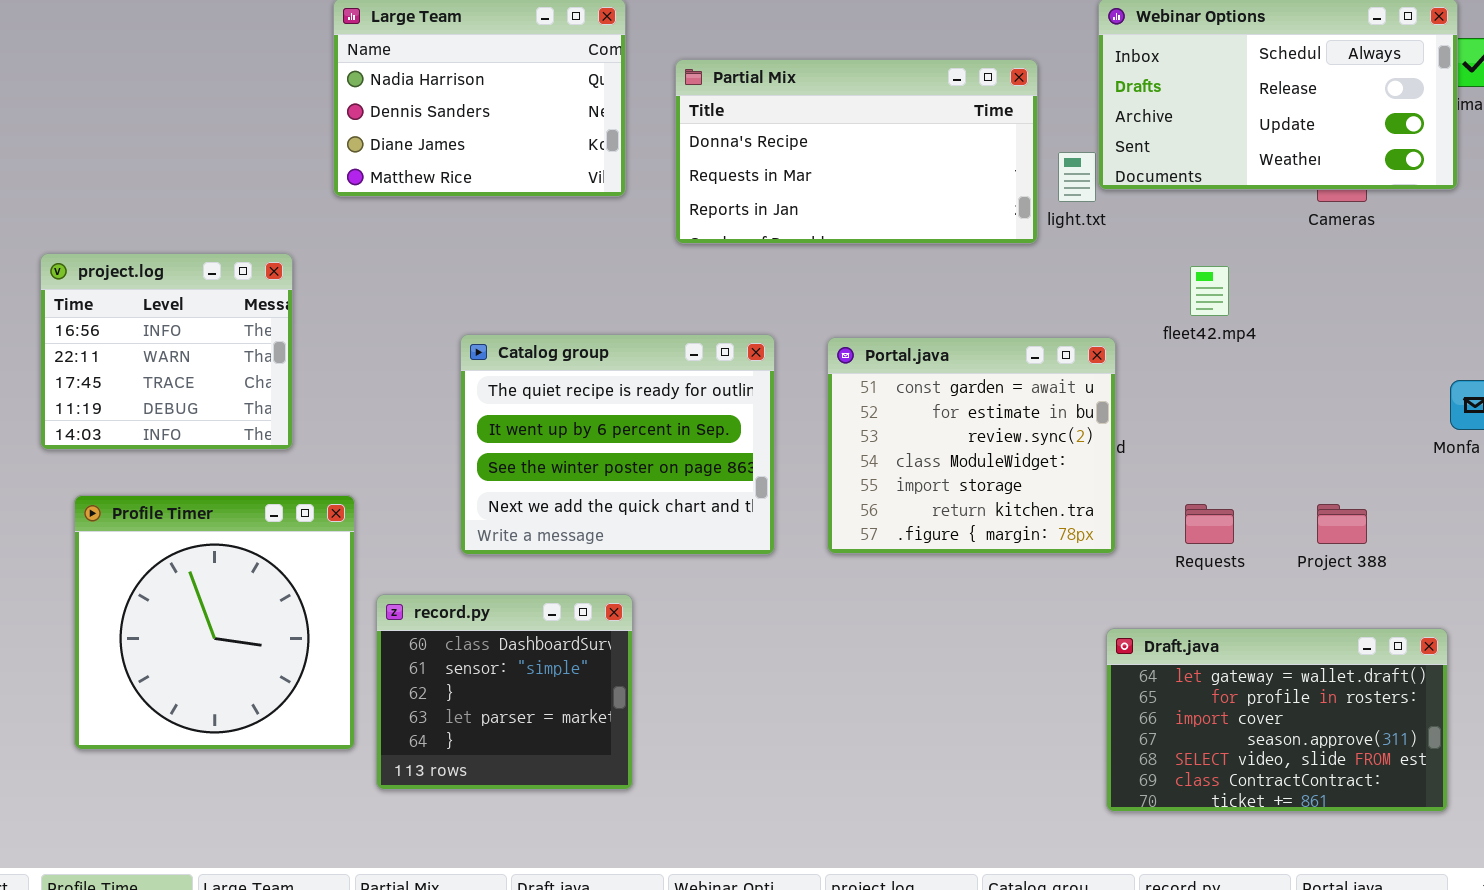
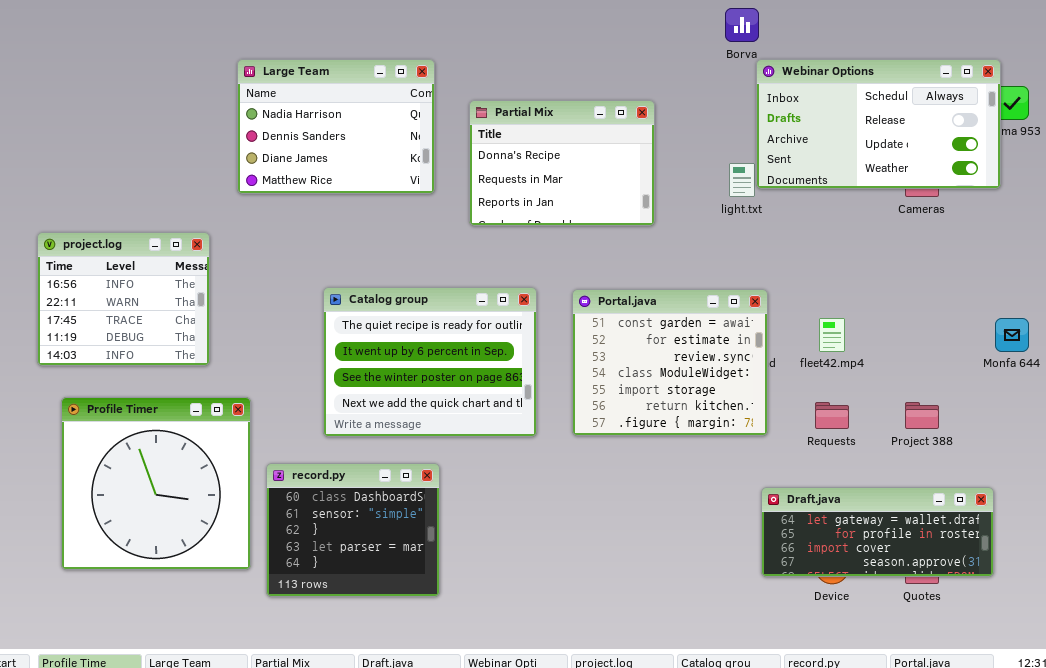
Partial Mix: [675,59,1038,244] -> [469,100,655,226], resized
fleet42.mp4: [1190,266,1229,316] -> [819,318,845,352], moved
Draft.java: [1106,628,1448,812] -> [761,487,994,577], resized

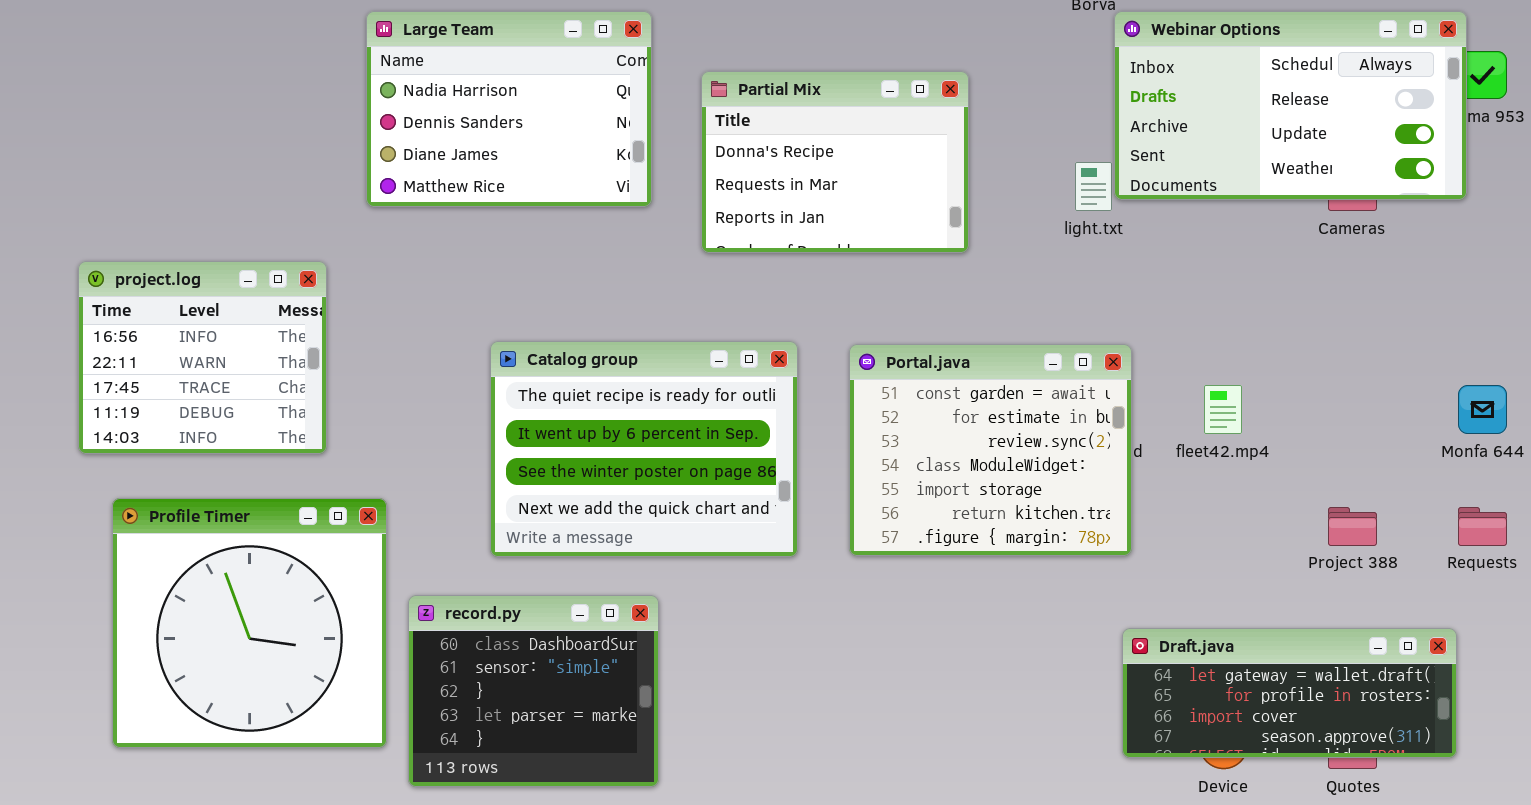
Requests: [815,402,849,429] -> [1458,507,1507,546], moved

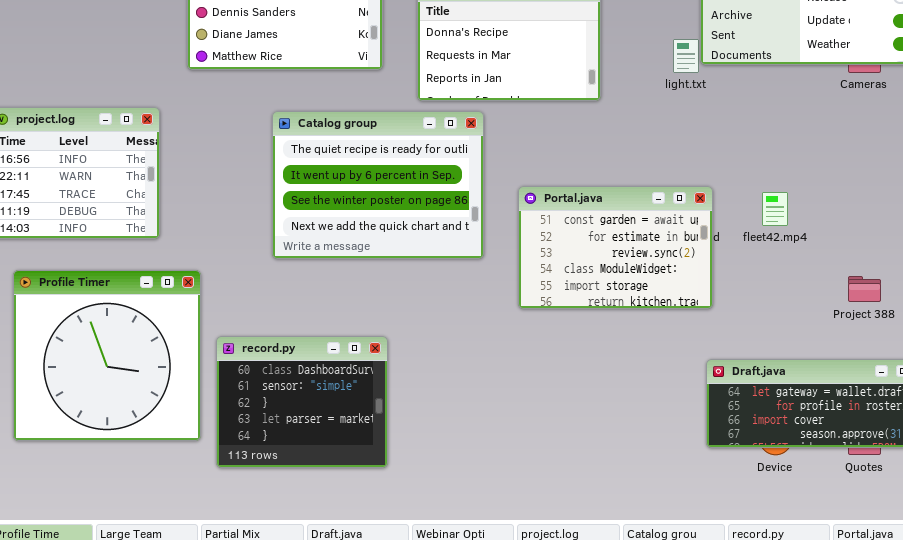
Catalog group: [490,341,798,557] -> [272,111,484,259], moved
Portal.java: [849,344,1132,556] -> [518,186,713,309], resized

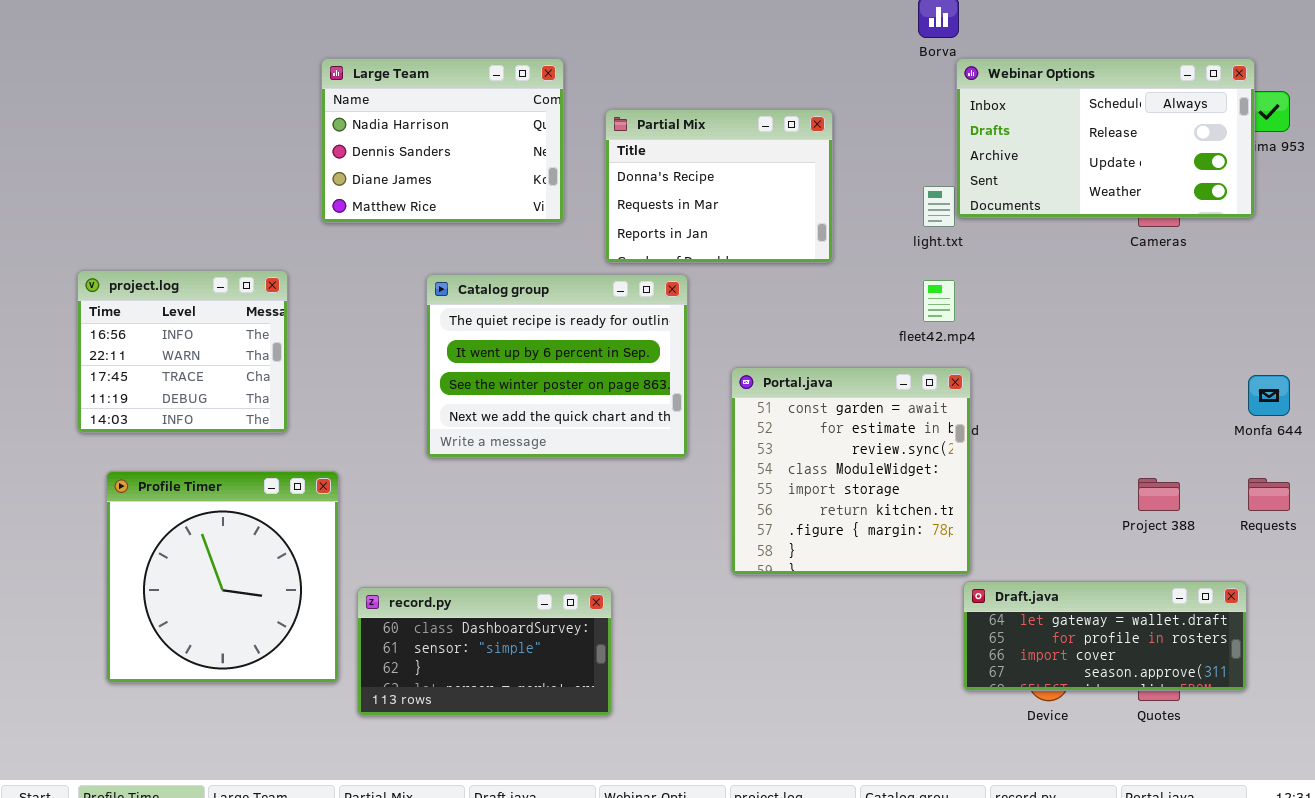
Portal.java: [518,186,713,309] -> [731,367,971,575], resized
fleet42.mp4: [762,192,788,226] -> [923,280,955,322], moved
record.py: [216,336,388,468] -> [357,587,612,716], resized

